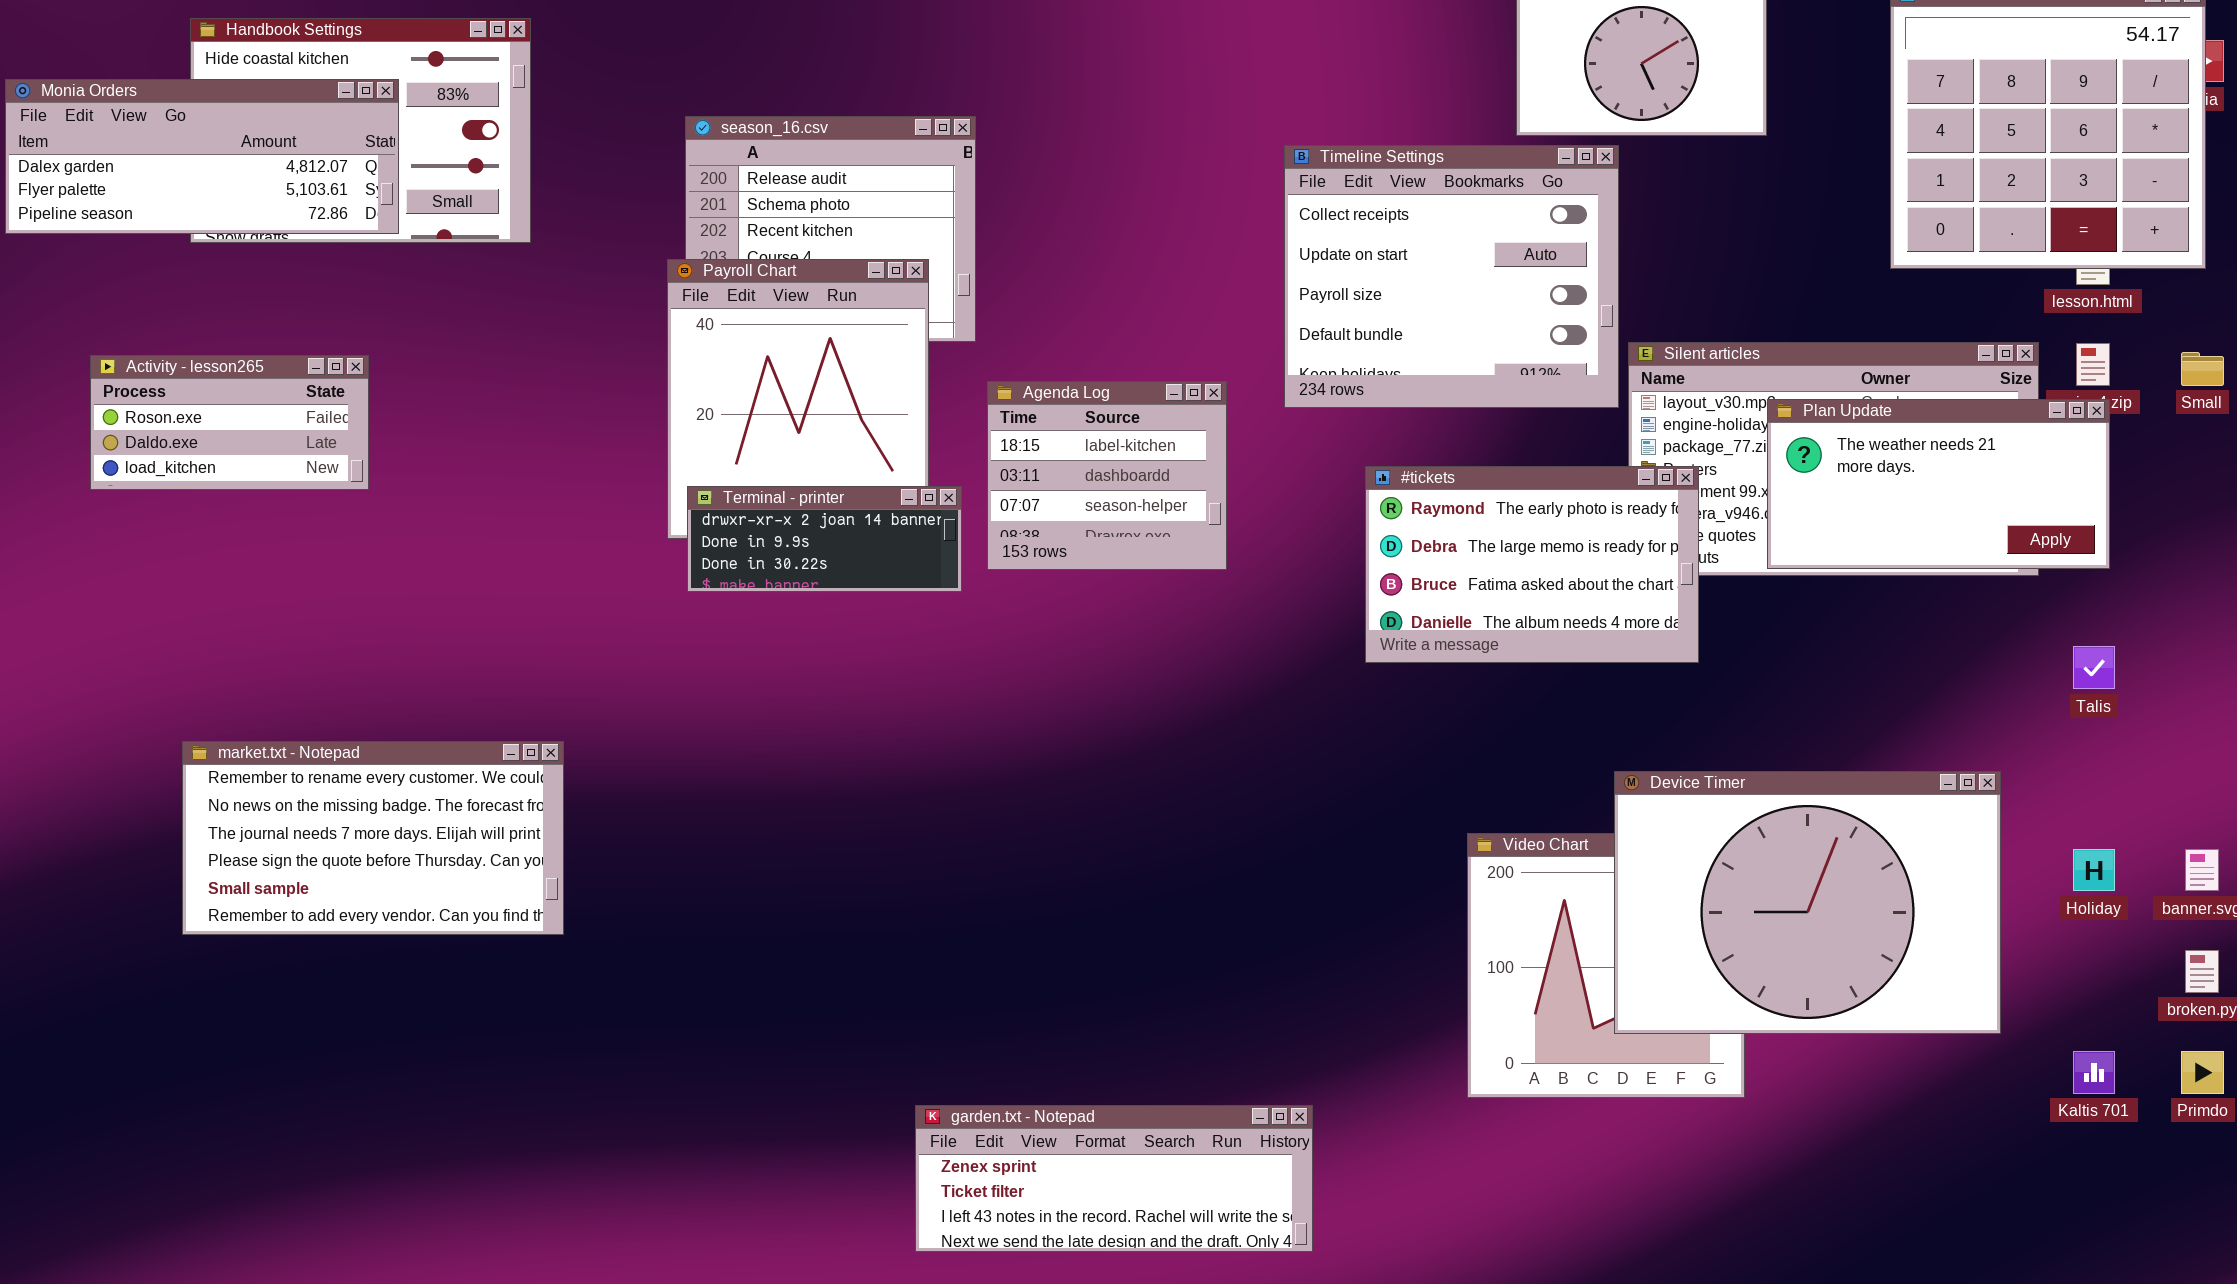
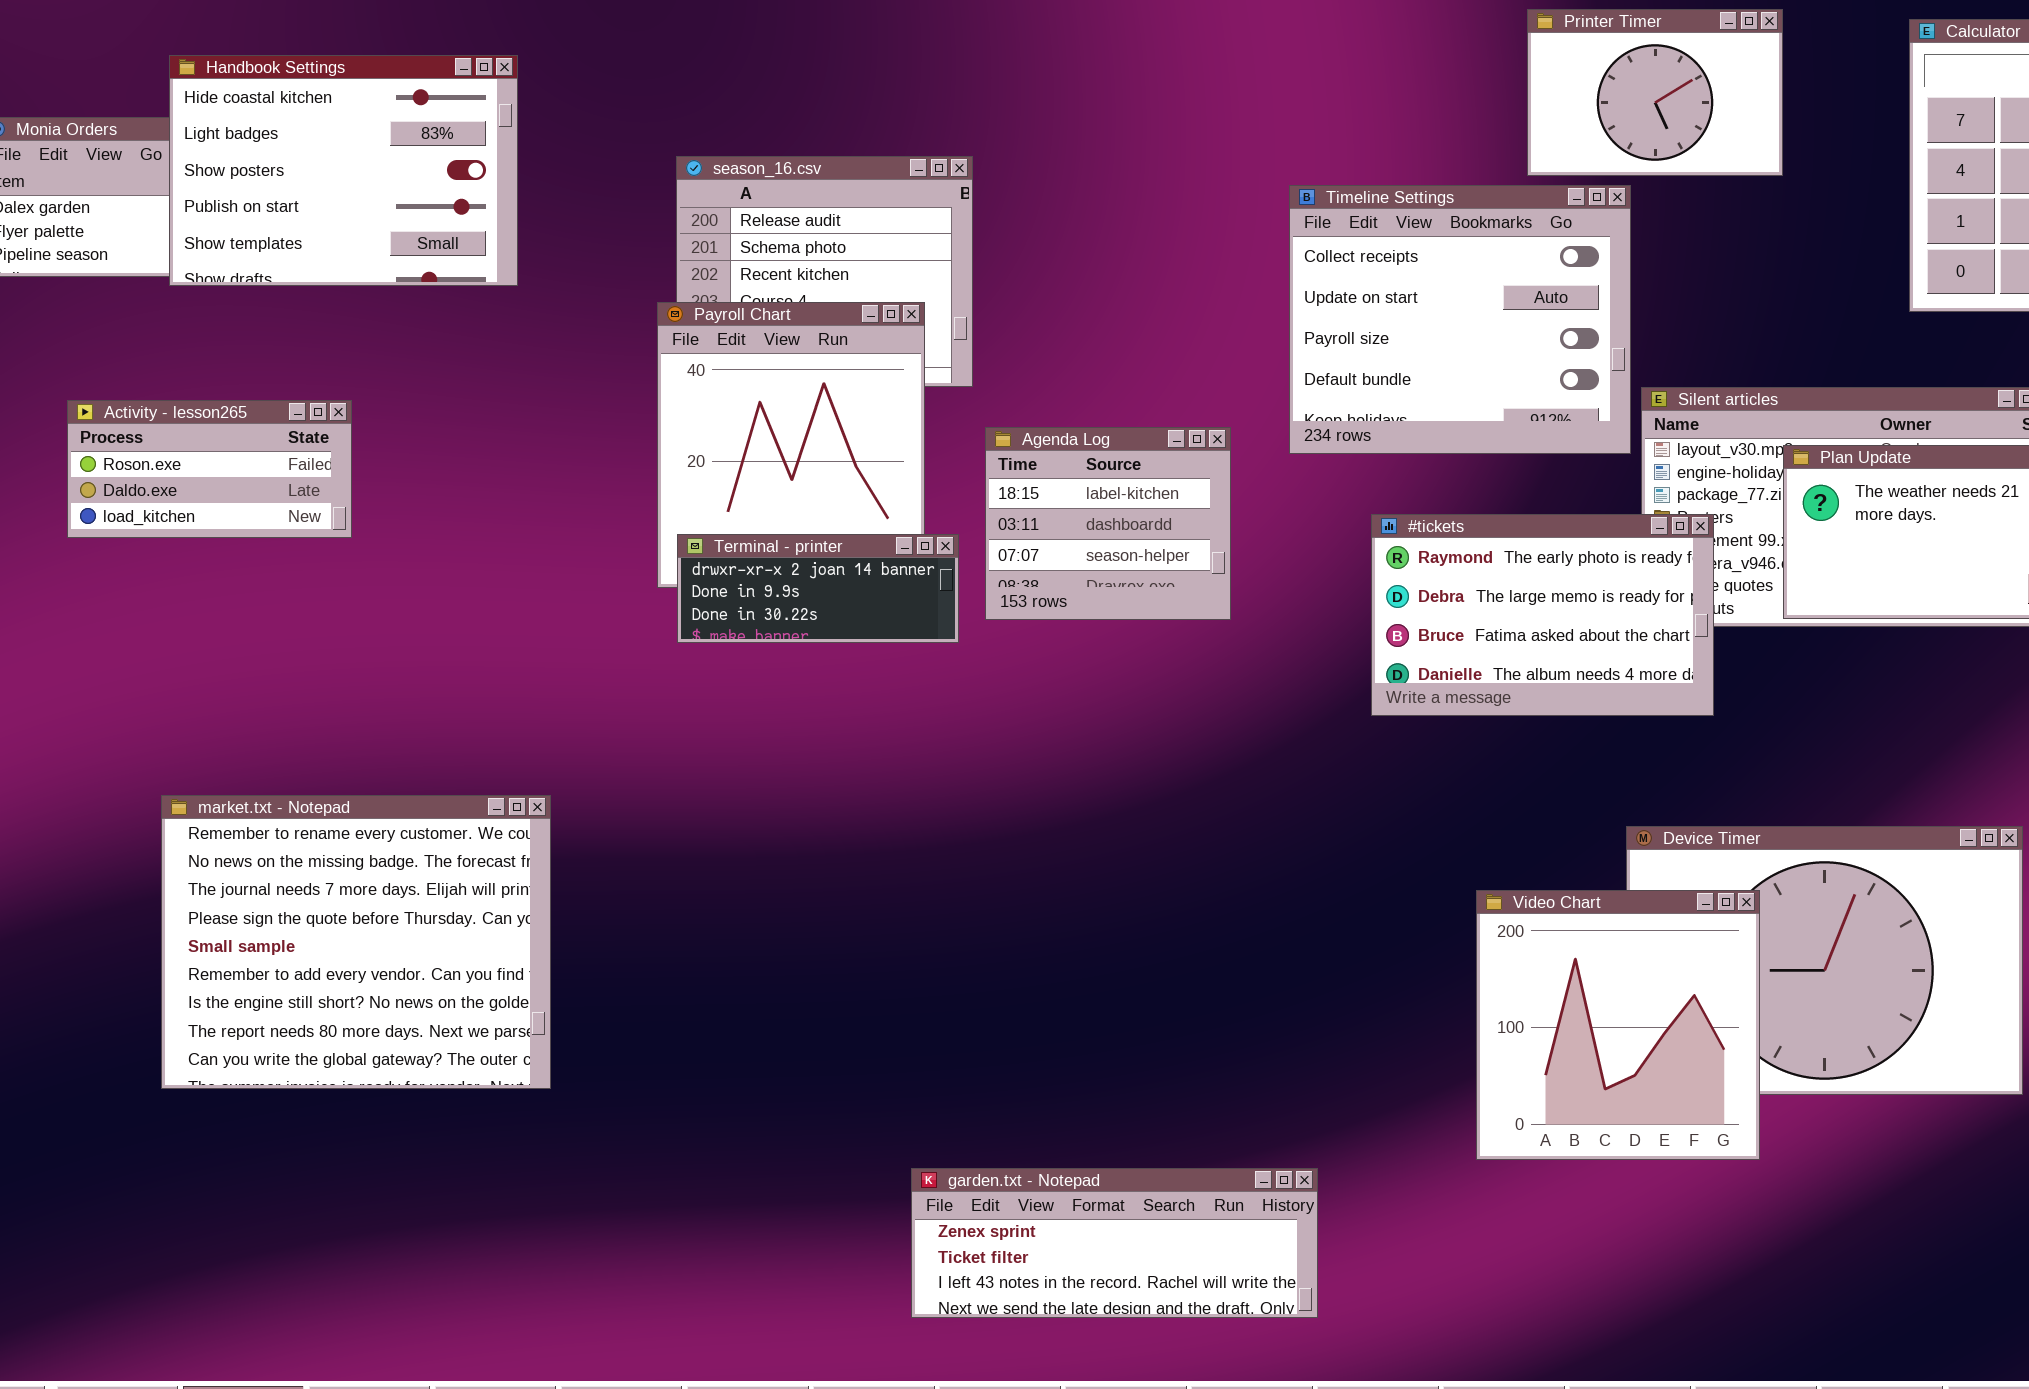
Handbook Settings: [190,18,531,243] -> [169,55,518,286], raised
market.txt - Notepad: [182,741,564,935] -> [161,795,551,1089], resized
Video Chart: [1467,833,1745,1098] -> [1476,890,1760,1160], raised

